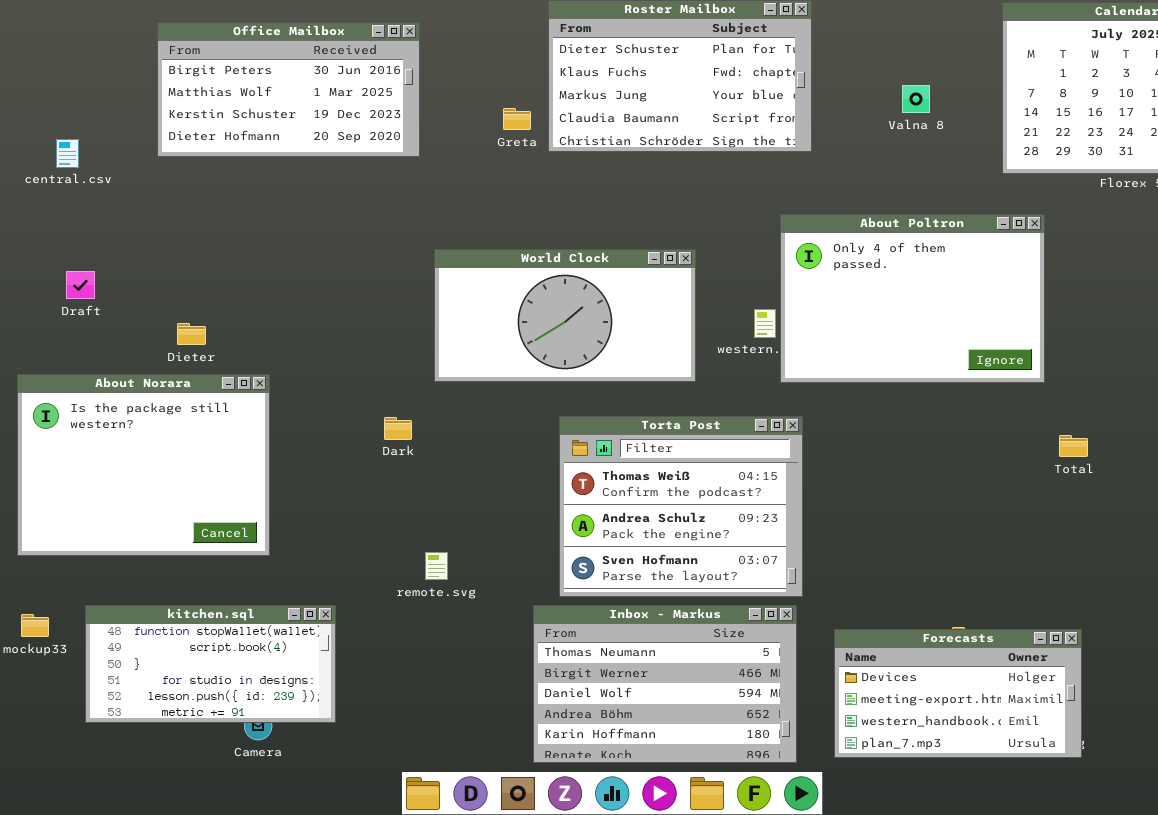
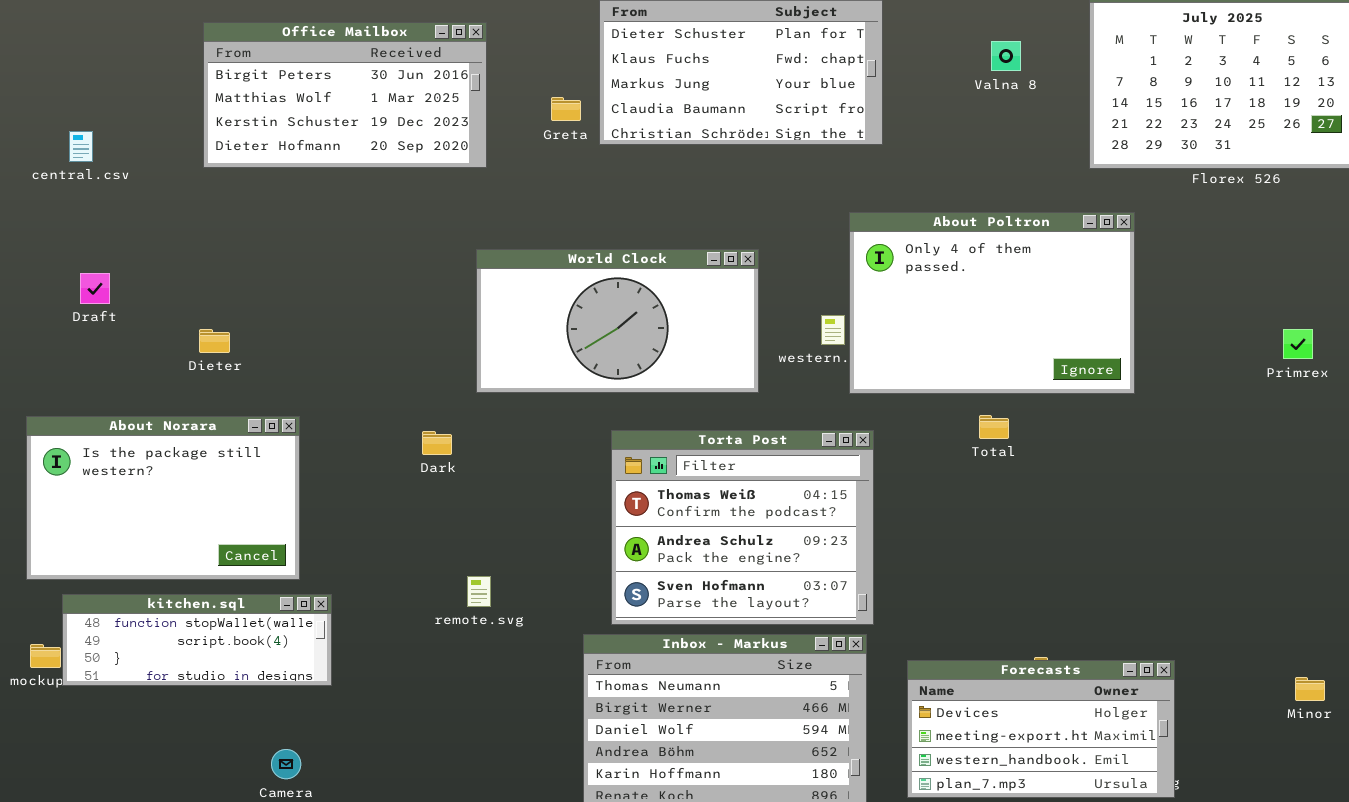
Office Mailbox: [157,22,420,157] -> [203,22,487,168], moved
Valna 8: [902,85,930,113] -> [991,41,1021,71], moved
About Norara: [17,374,270,556] -> [26,416,300,580], resized
Total: [1059,435,1088,457] -> [979,415,1009,439], moved
kitchen.sql: [85,605,336,723] -> [62,594,332,686], moved, resized

